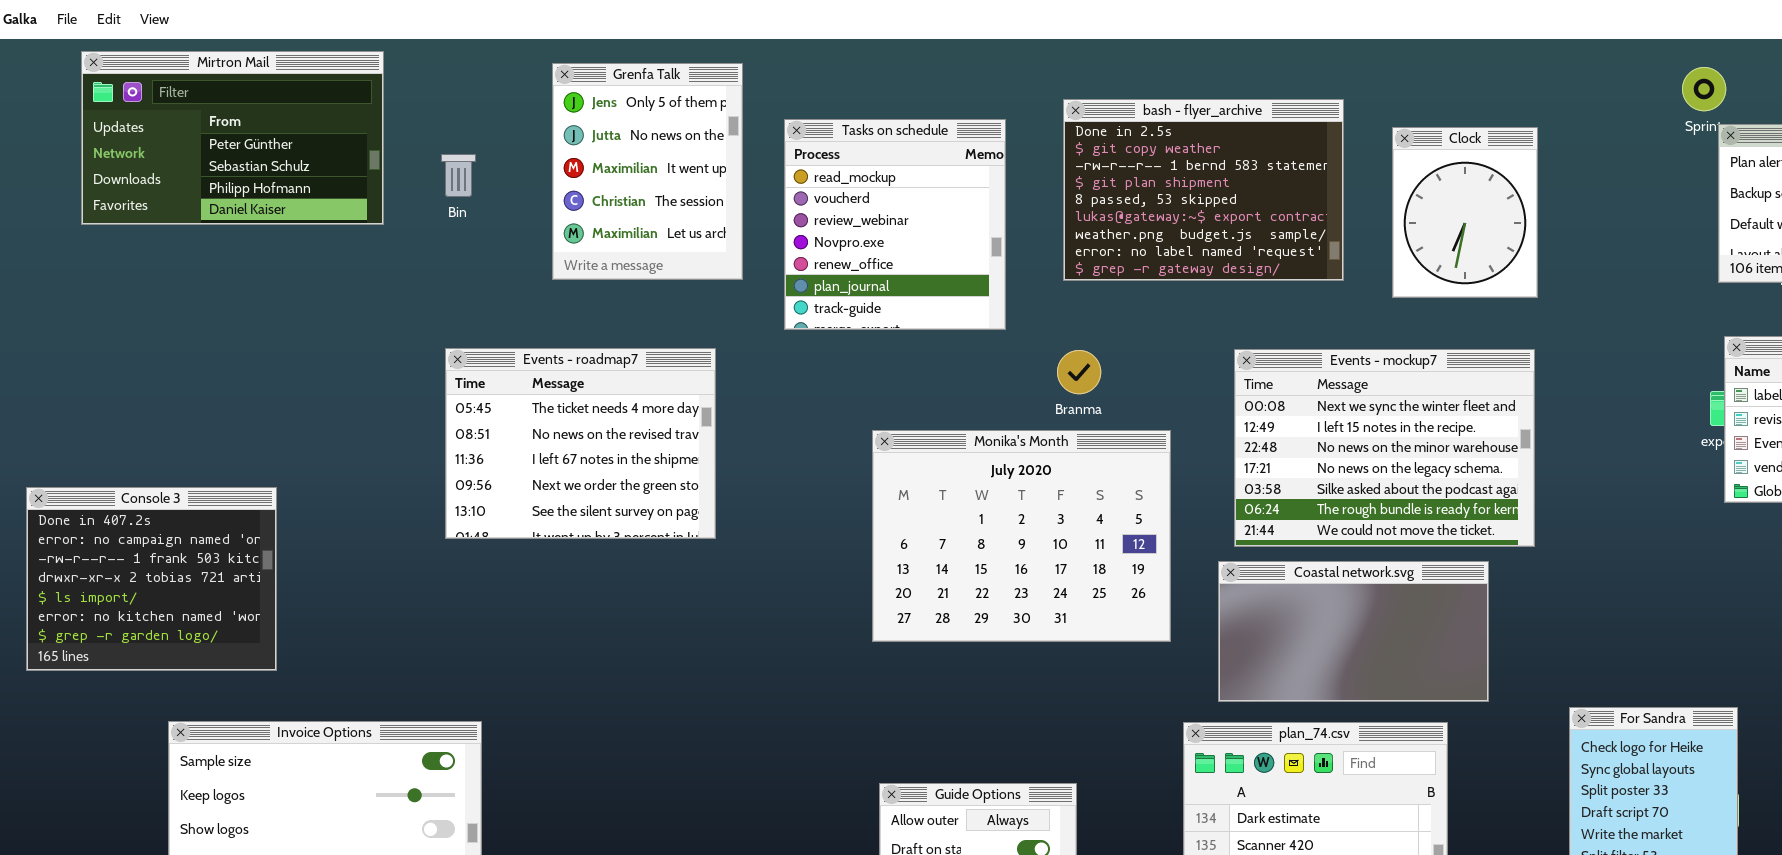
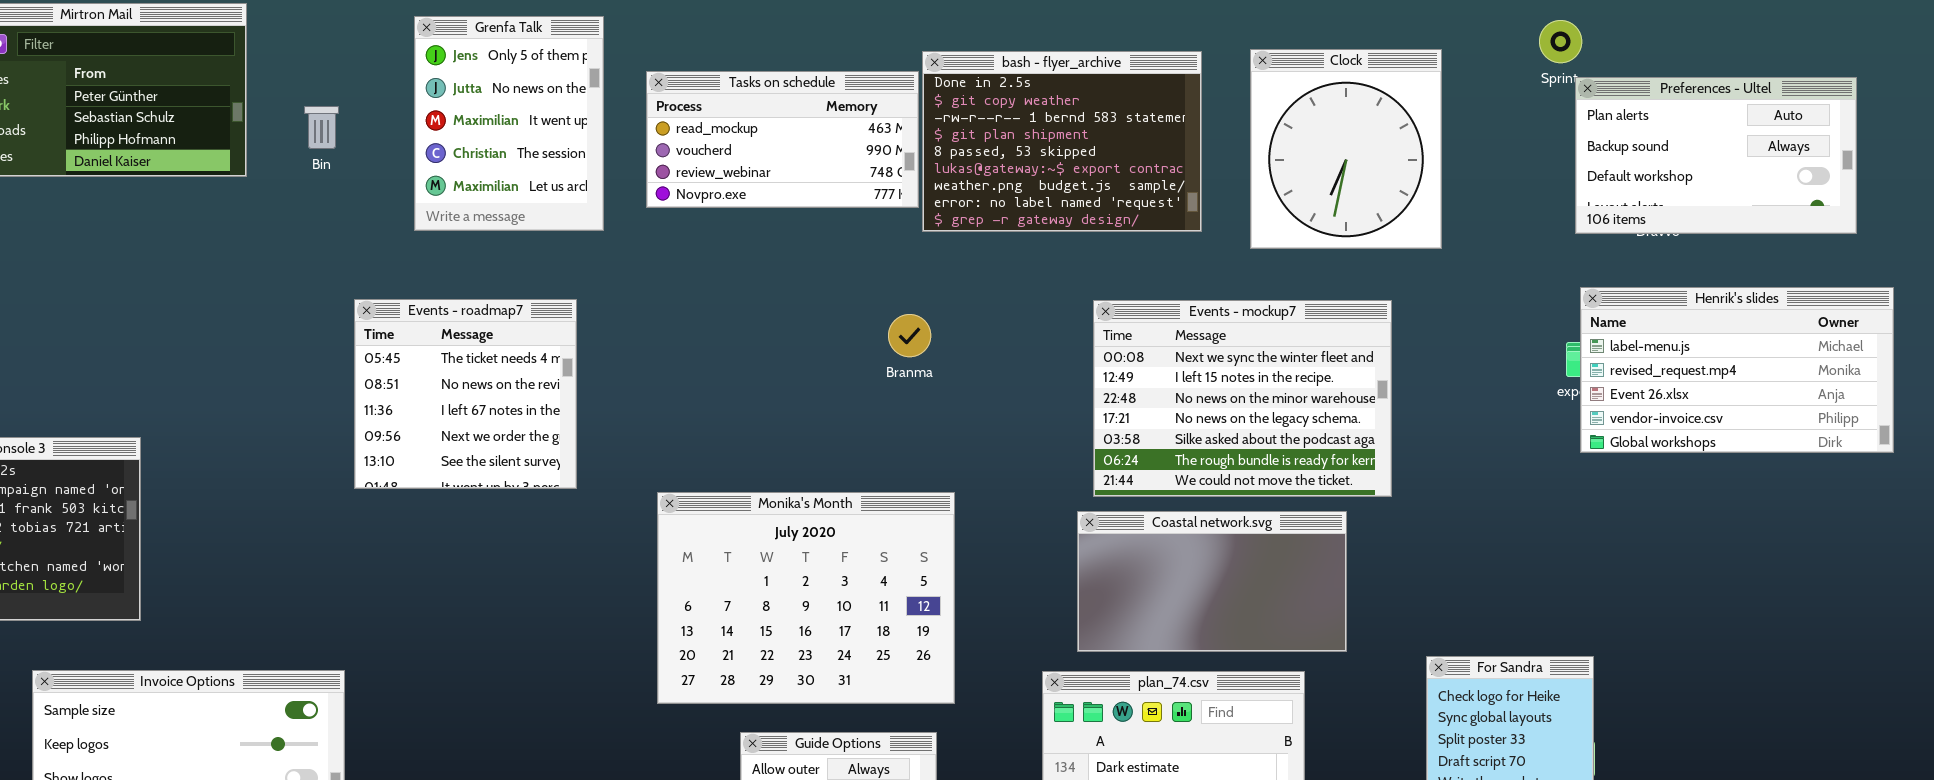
Tasks on schedule: [784,119,1006,330] -> [646,71,919,208], resized
Clock: [1392,127,1538,298] -> [1250,49,1442,249], resized
Events - roadmap7: [445,348,716,539] -> [354,299,577,489], resized
Branma: [1057,350,1101,394] -> [888,314,931,357], moved
Monika's Month: [872,430,1171,642] -> [657,492,955,704], moved

